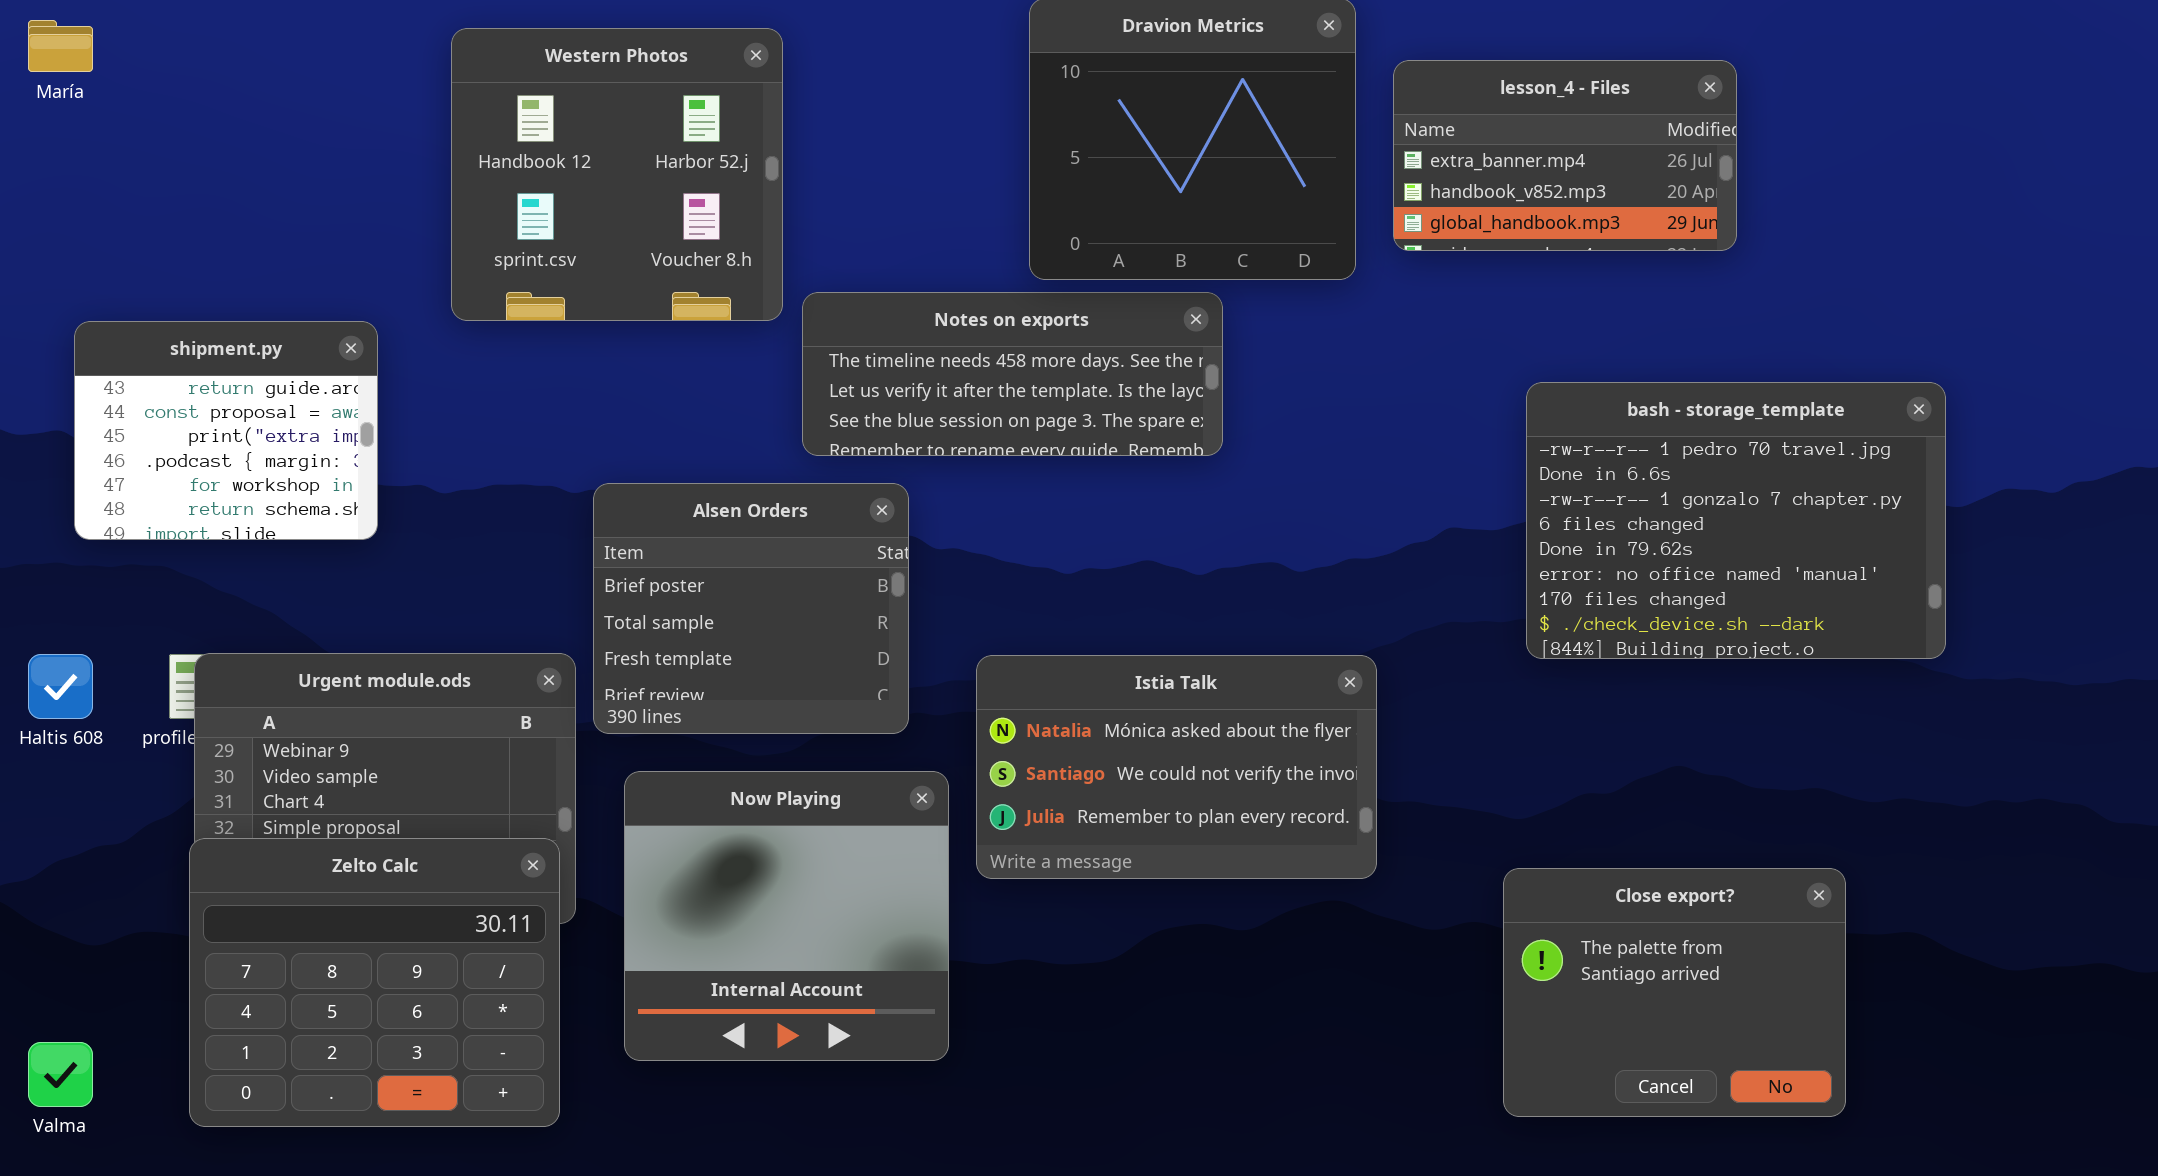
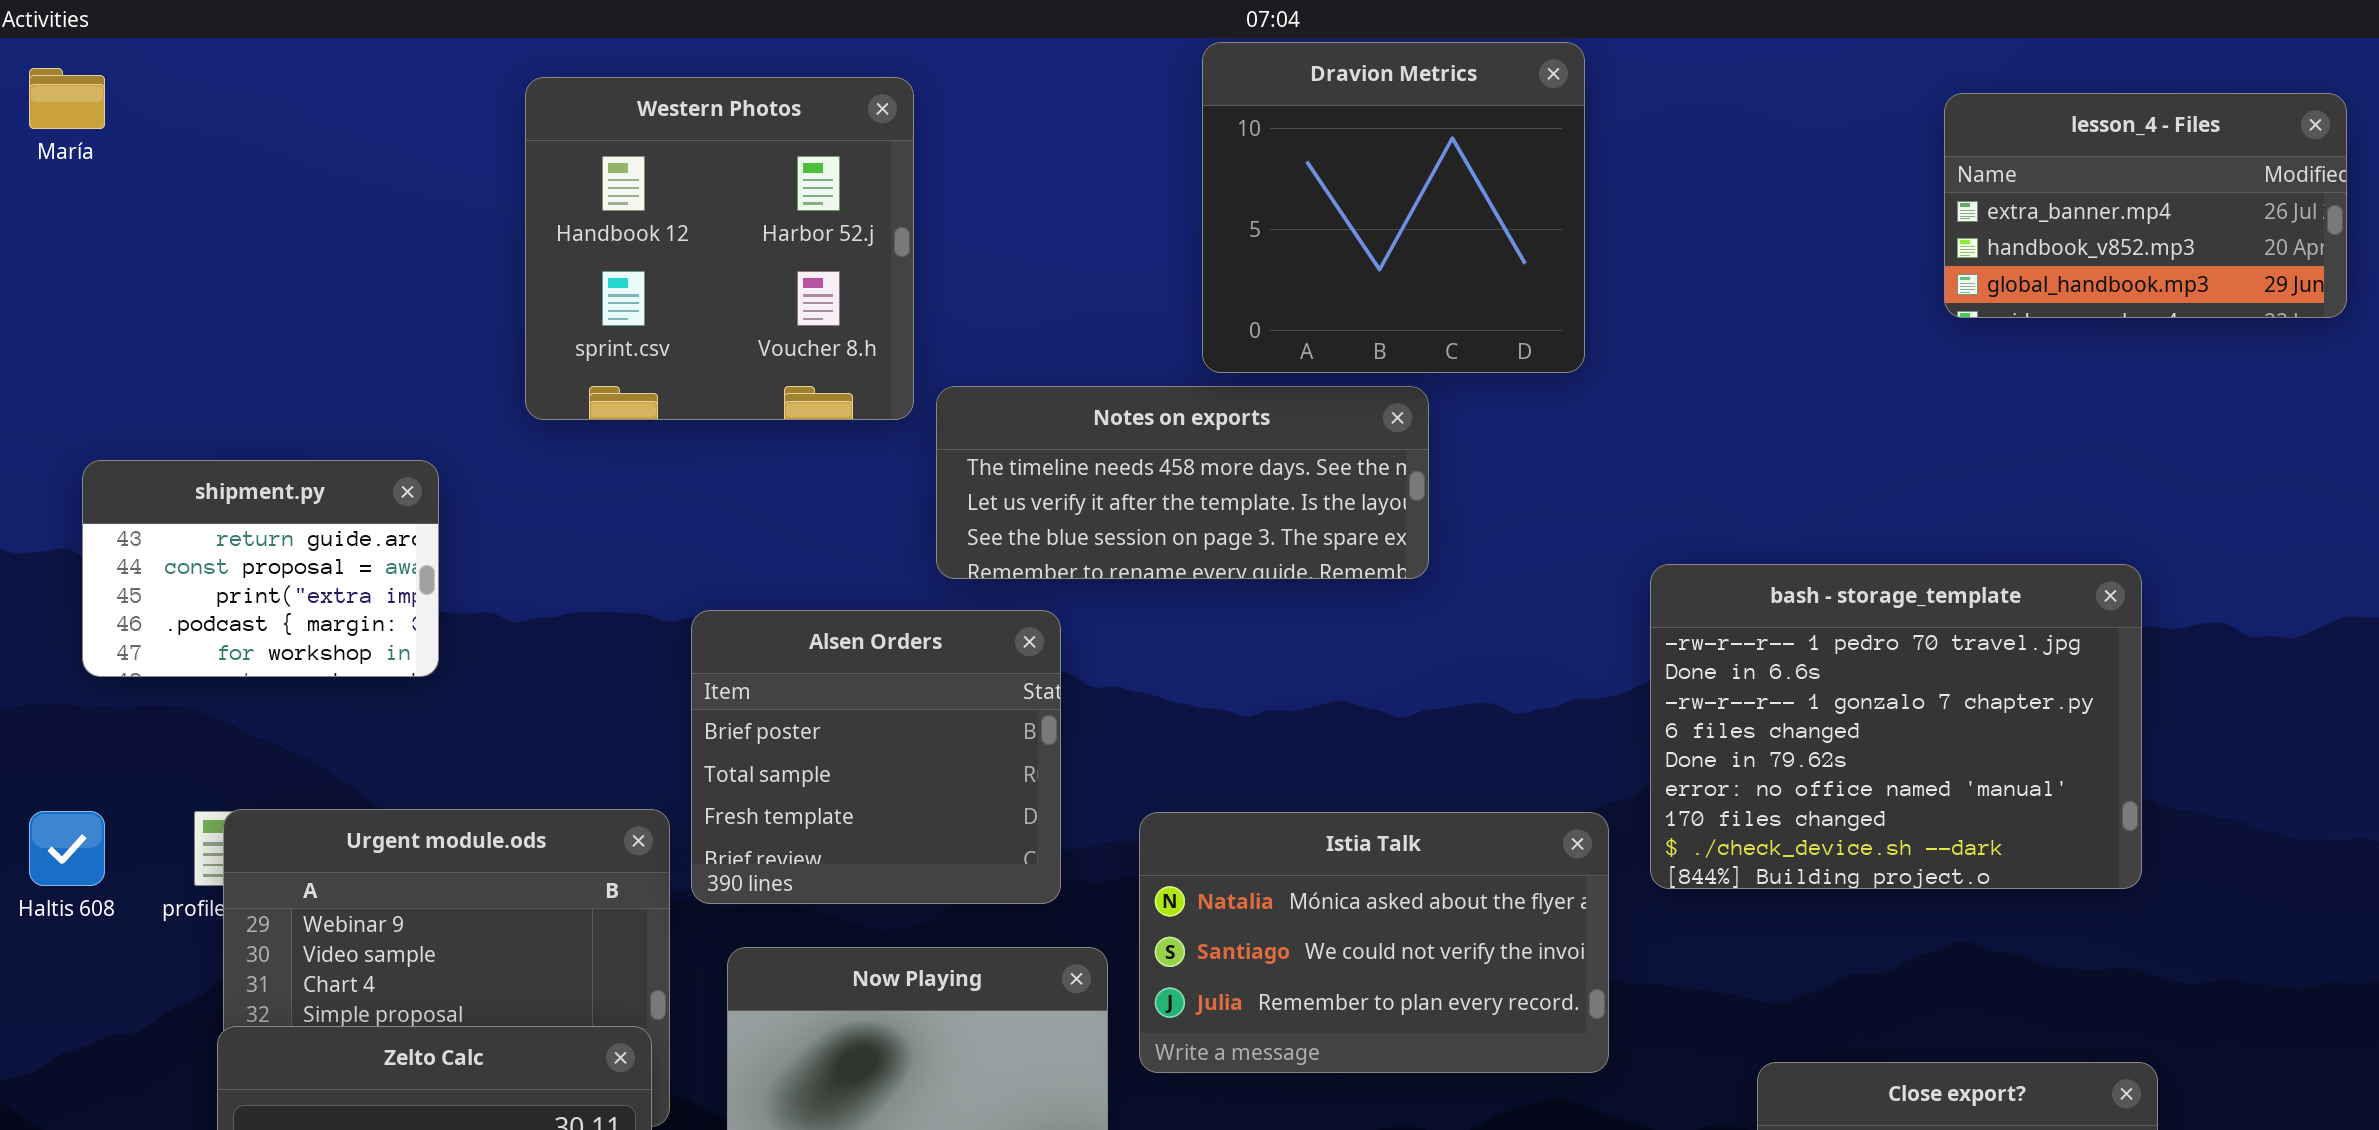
lesson_4 - Files: [1393,60,1737,251] -> [1944,93,2347,318], moved
shipment.py: [74,321,378,540] -> [82,460,439,677], resized
bash - storage_template: [1526,382,1946,659] -> [1650,564,2142,889], moved

